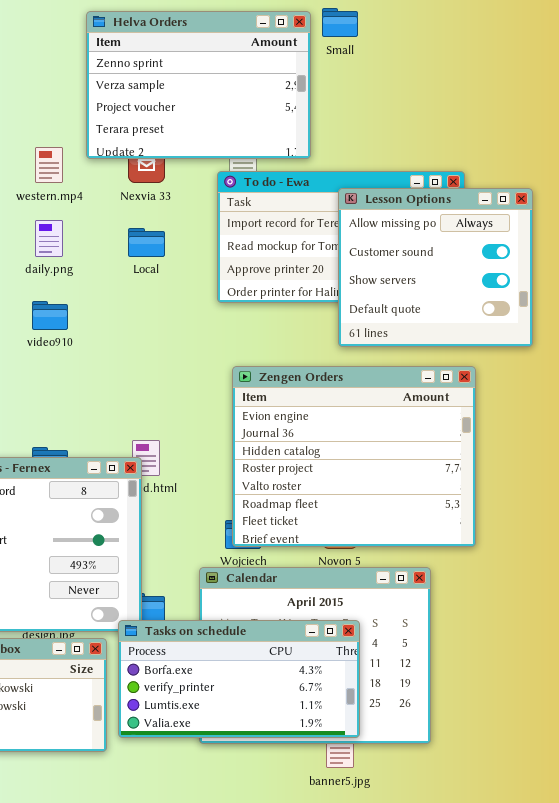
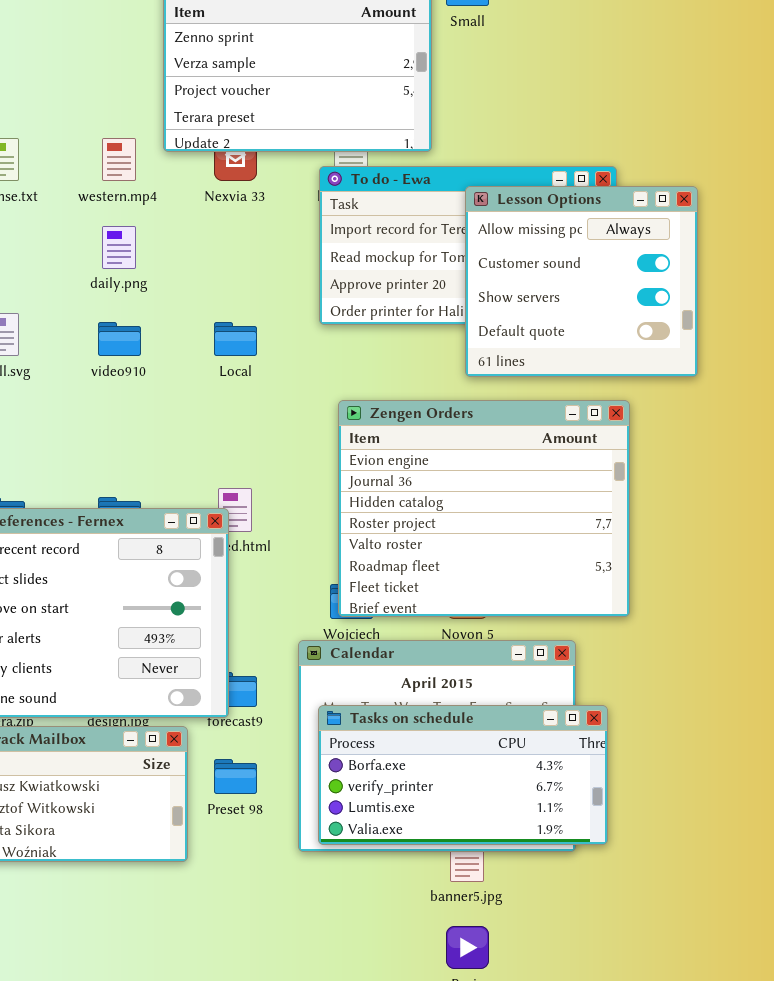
Local: [128,228,165,257] -> [214,322,257,356], moved
Tasks on schedule: [118,620,360,738] -> [318,705,608,845], moved

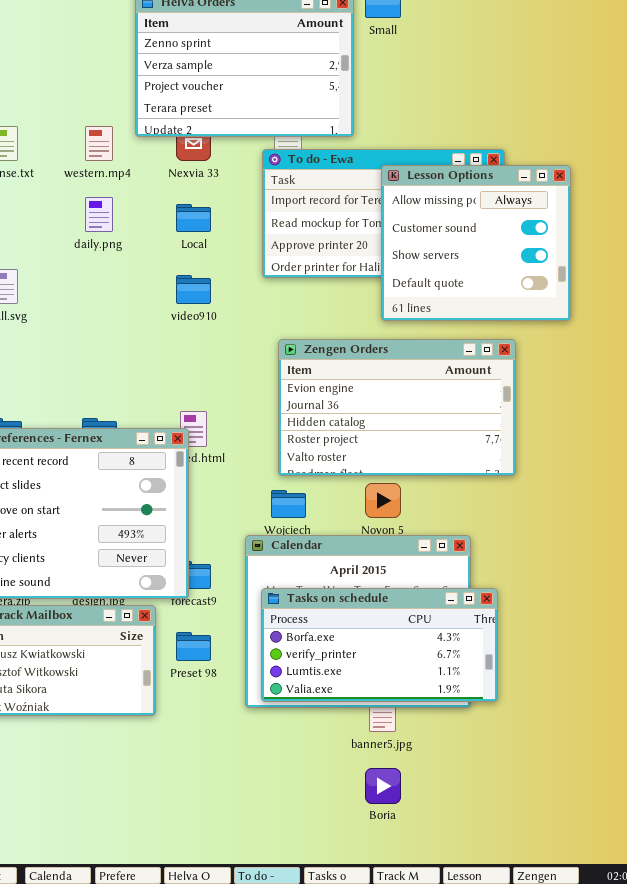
video910: [98,322,141,356] -> [176,275,211,304], moved
Local: [214,322,257,356] -> [176,204,211,232], moved
Zengen Orders: [338,400,630,617] -> [278,339,516,476], resized

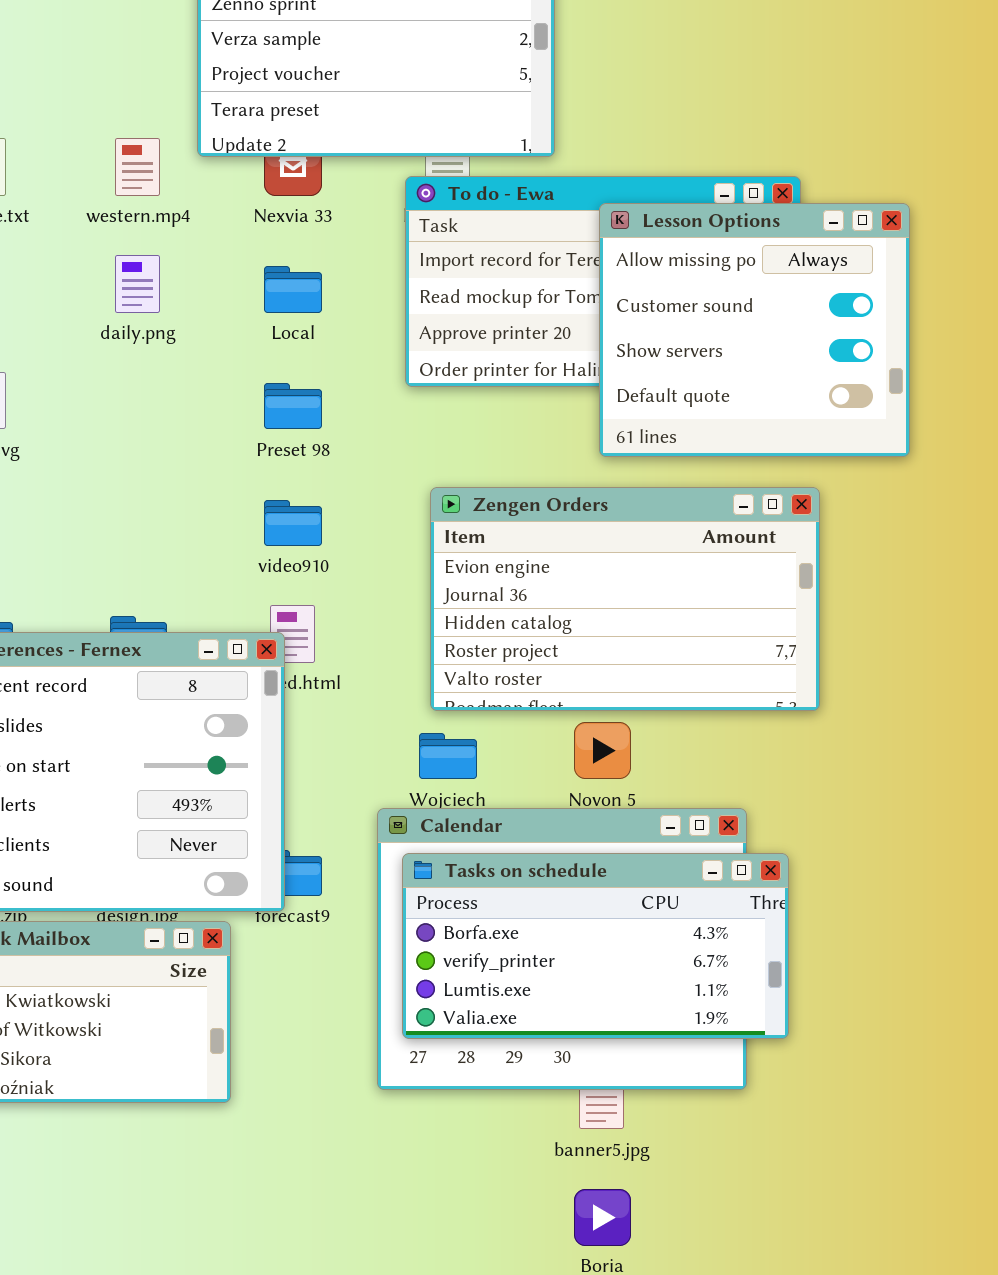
video910: [176,275,211,304] -> [264,500,322,546], moved
Tasks on schedule: [261,588,498,702] -> [402,853,789,1039], moved
Preset 98: [176,632,211,661] -> [264,383,322,429], moved

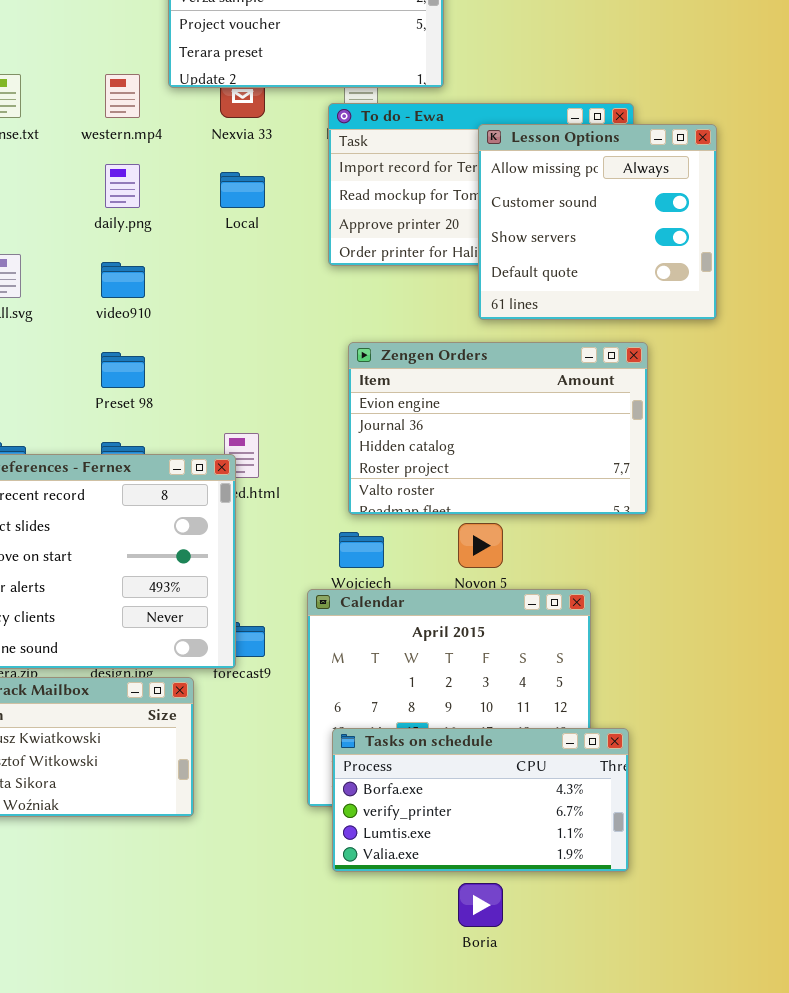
Preset 98: [264,383,322,429] -> [101,352,145,388], moved
video910: [264,500,322,546] -> [101,262,145,298], moved
Tasks on schedule: [402,853,789,1039] -> [332,728,629,872], moved

